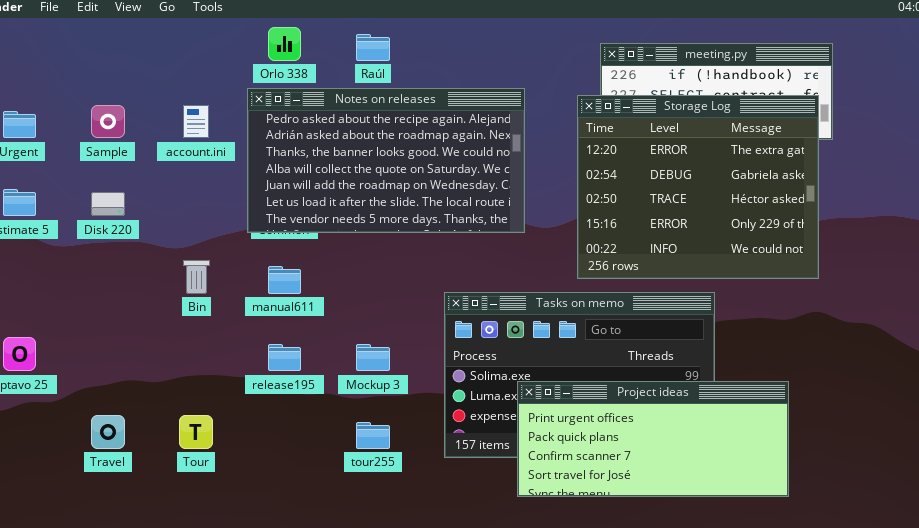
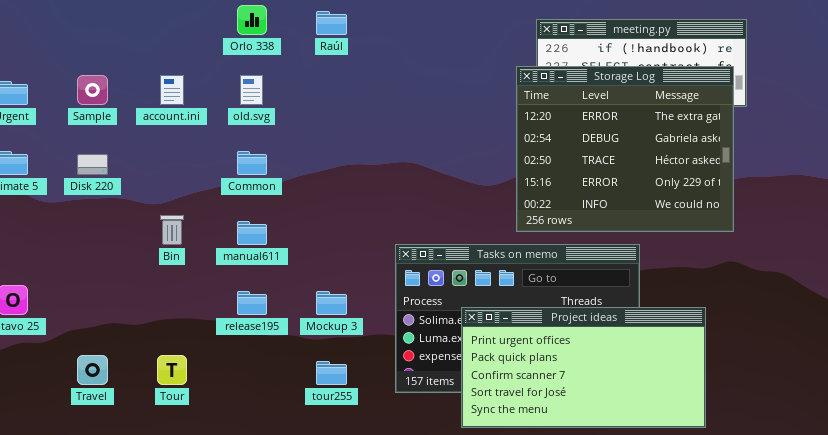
Notes on releases: [247,88,525,233] -> none, closed
Project ideas: [517,381,789,497] -> [461,307,706,428], resized

